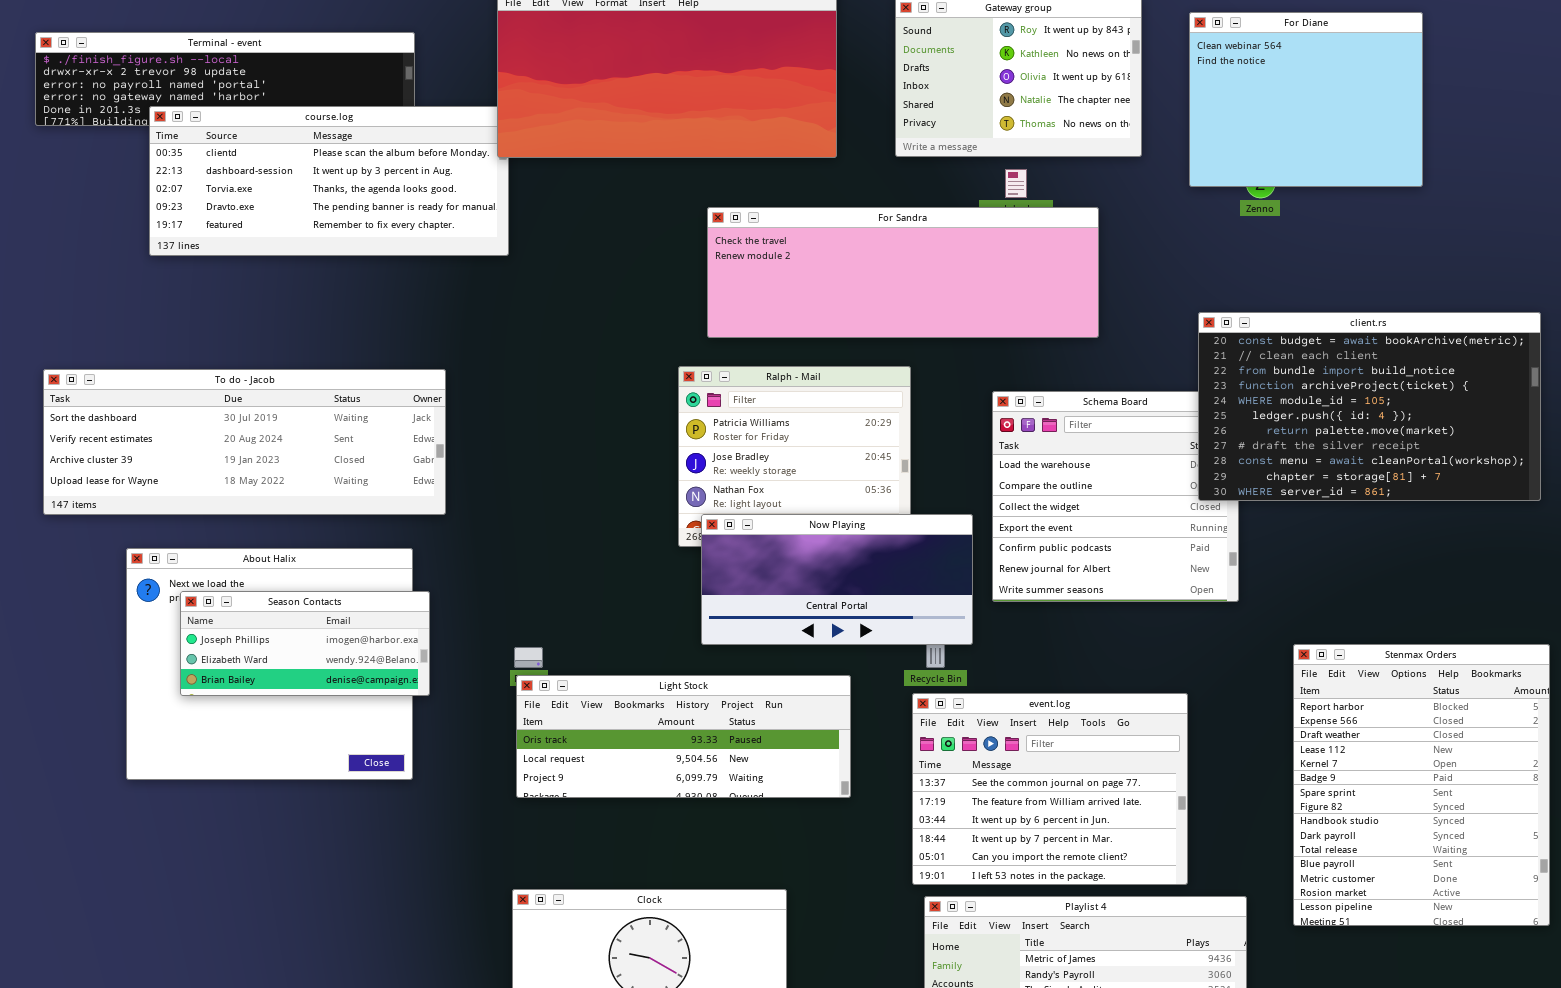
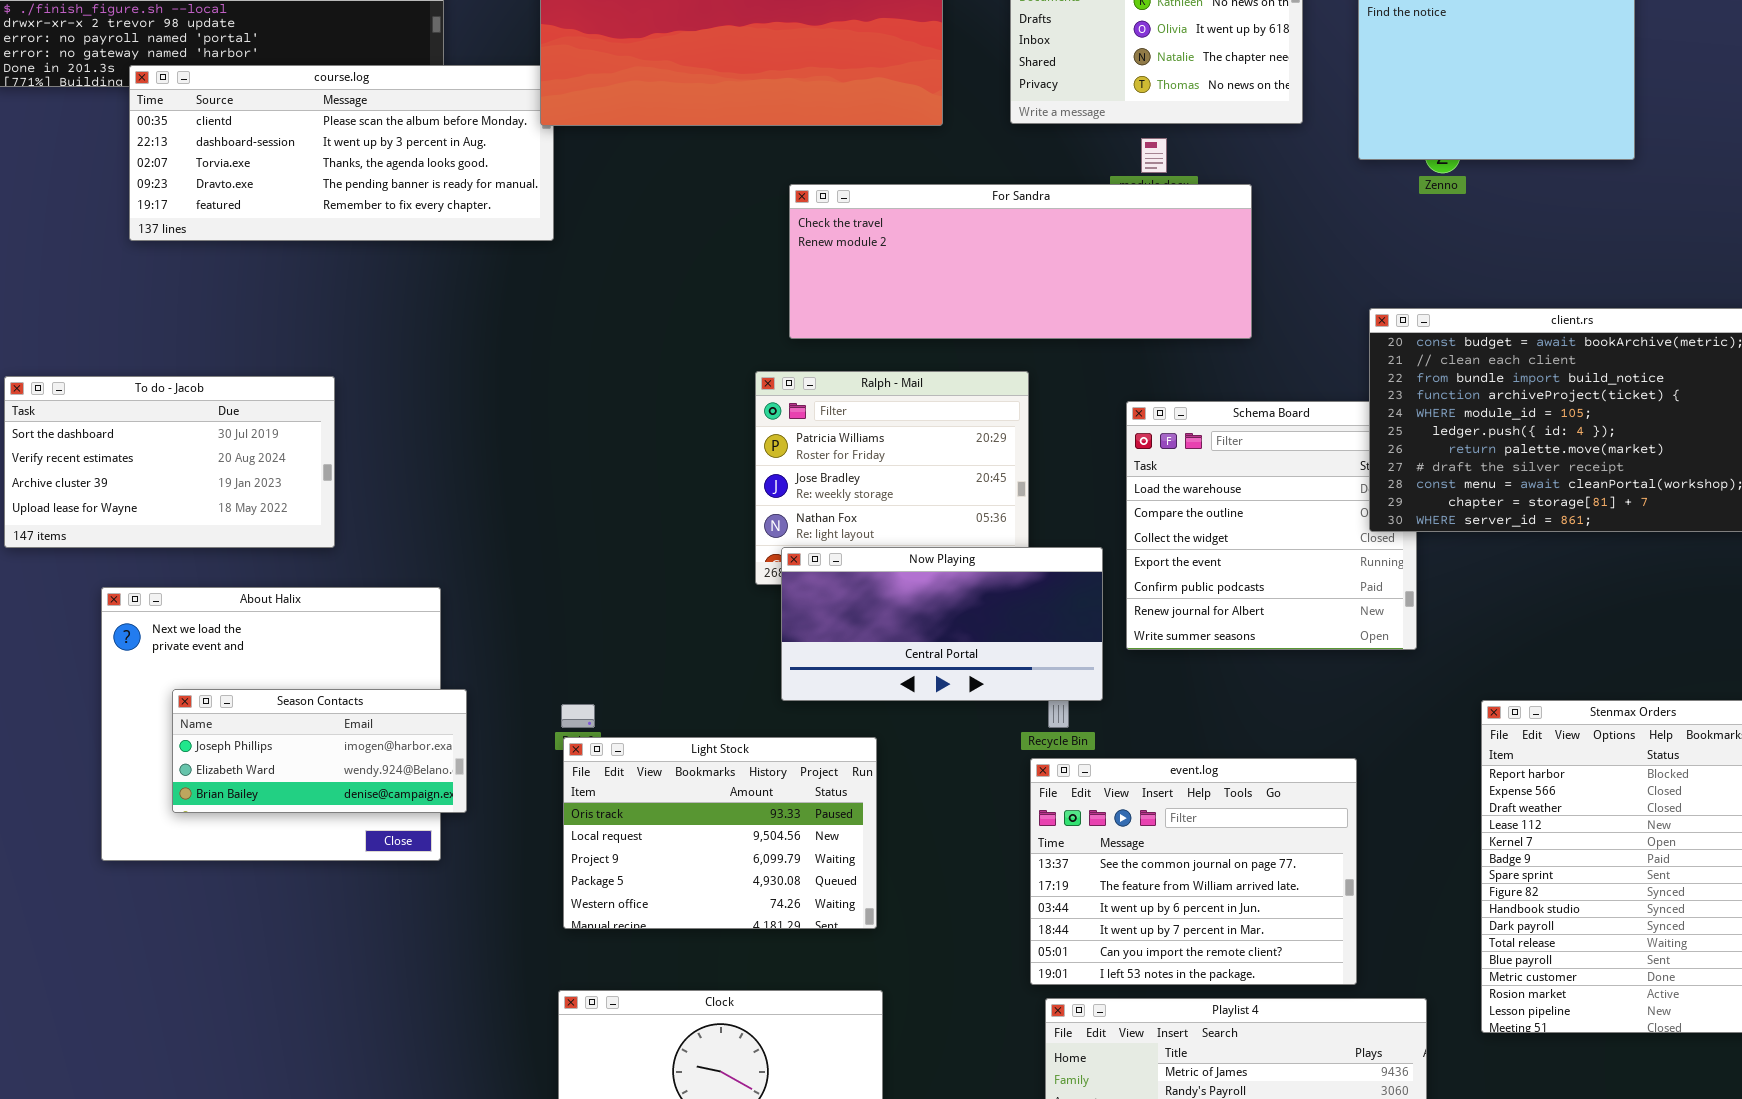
To do - Jacob: [43,369,446,515] -> [4,376,335,548], resized
Season Contacts: [180,591,430,696] -> [172,689,467,813], moved
Light Stock: [516,675,851,798] -> [563,737,877,929], resized

